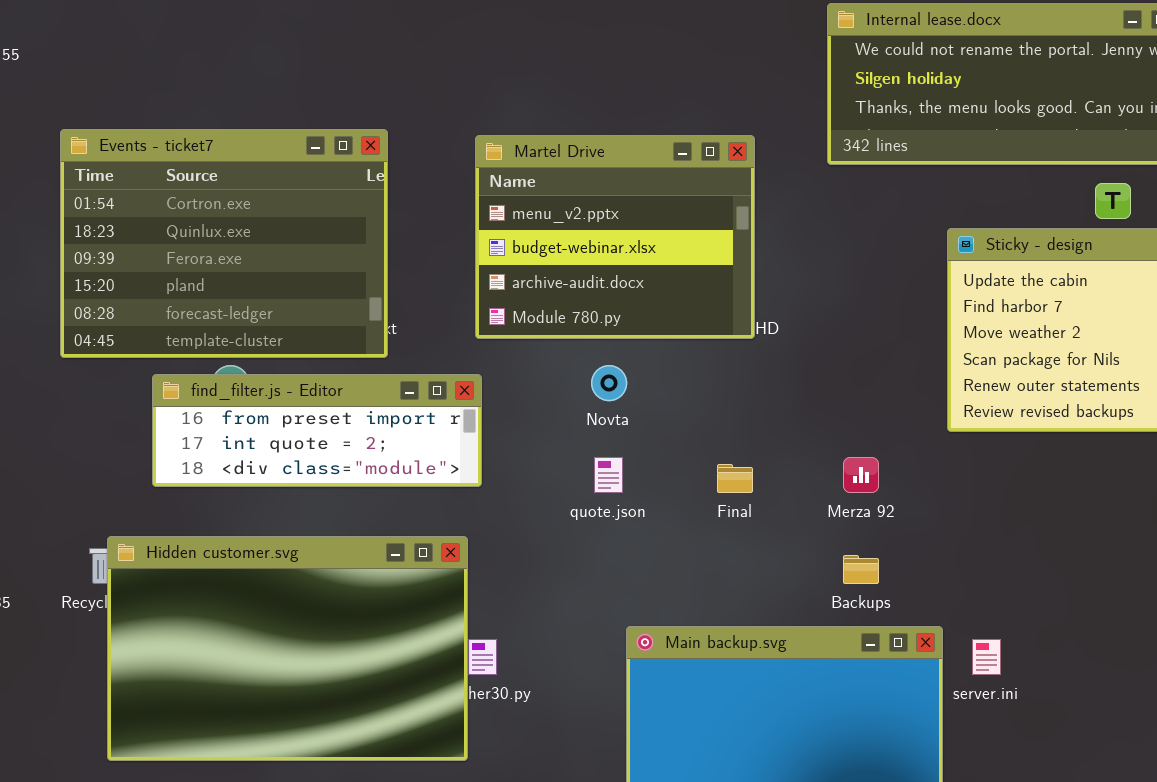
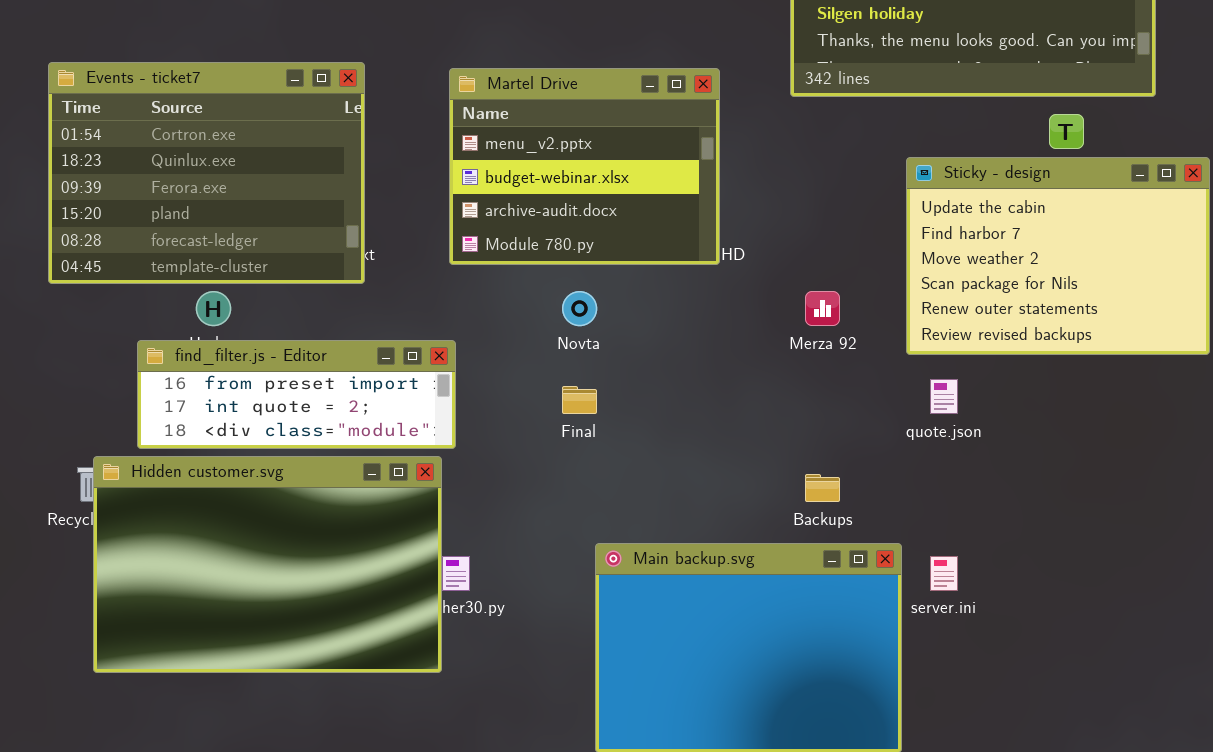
find_filter.js - Editor: [152,374,482,487] -> [137,340,456,449], moved
quote.json: [594,457,623,493] -> [930,379,958,414], moved
Merza 92: [843,457,879,493] -> [805,291,840,326], moved
Final: [717,464,753,493] -> [562,386,597,414], moved

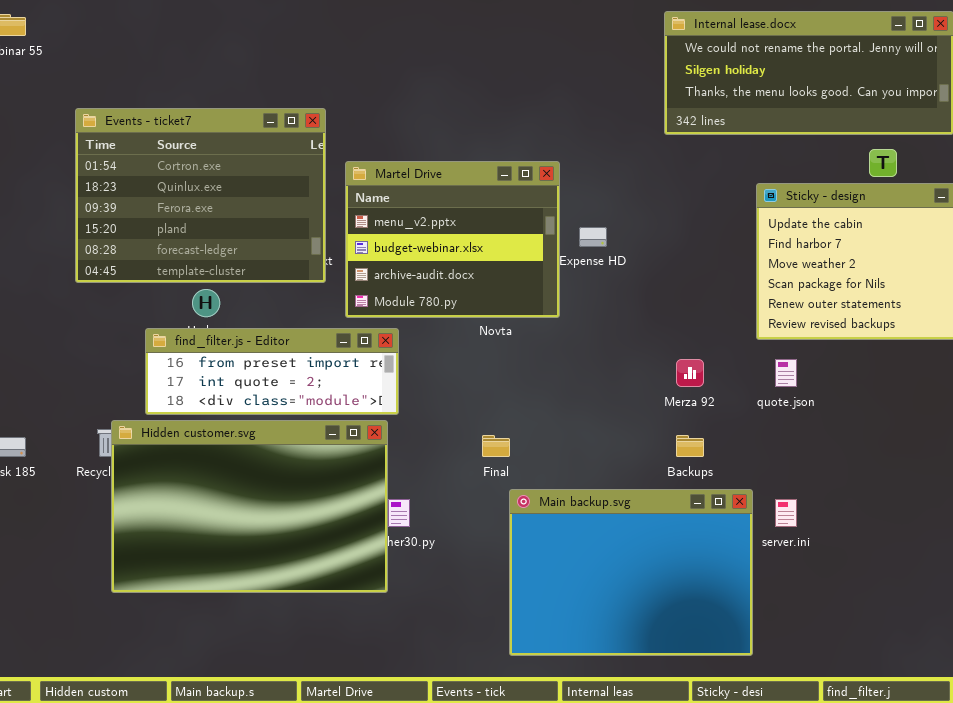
Martel Drive: [449,68,720,265] -> [345,161,560,318], moved
Merza 92: [805,291,840,326] -> [676,359,704,387], moved
Final: [562,386,597,414] -> [482,435,510,457], moved

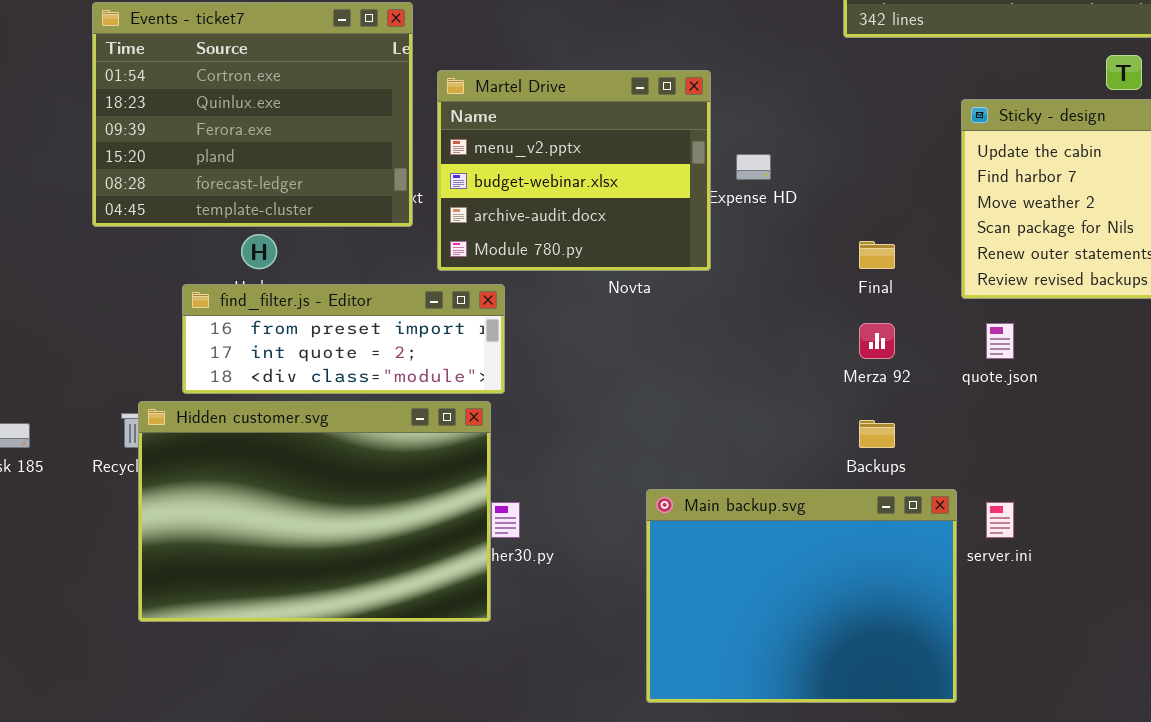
Final: [482,435,510,457] -> [859,241,895,269], moved

